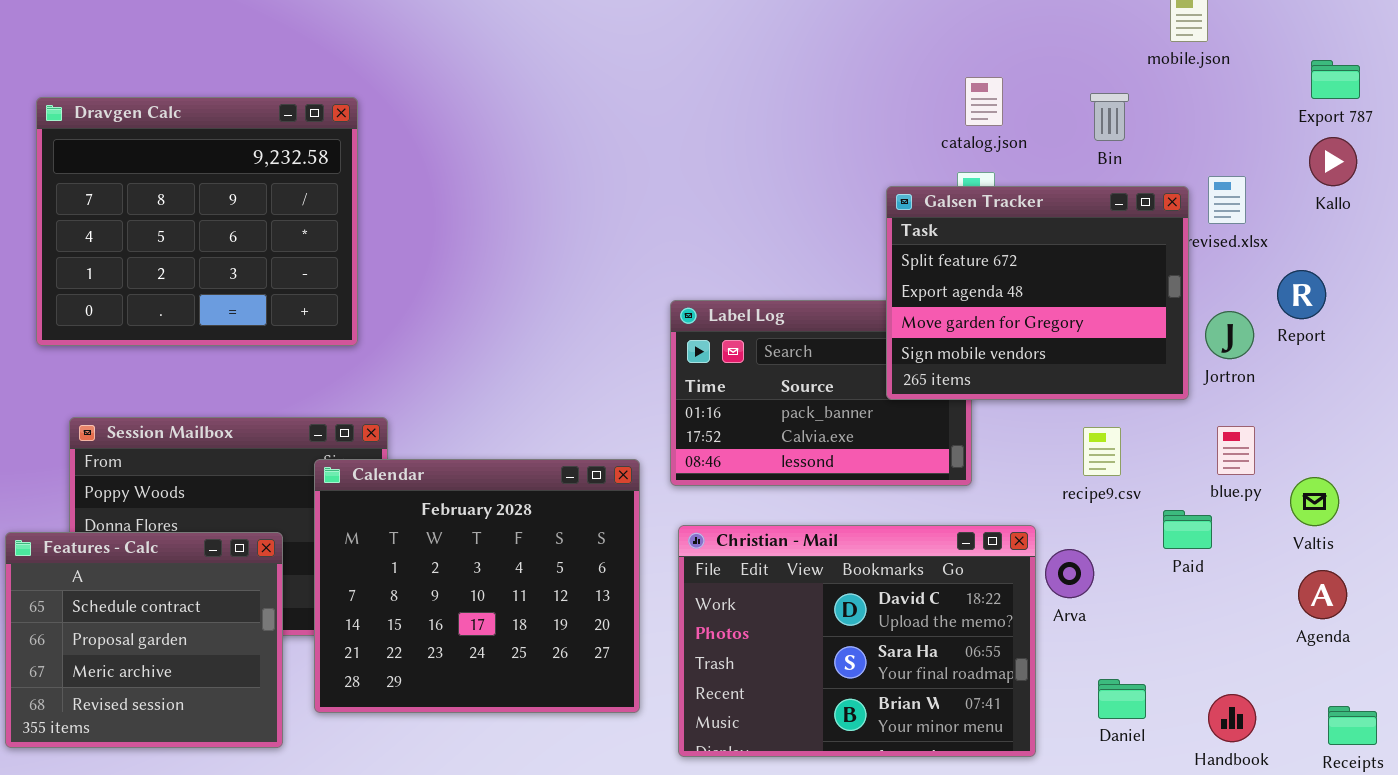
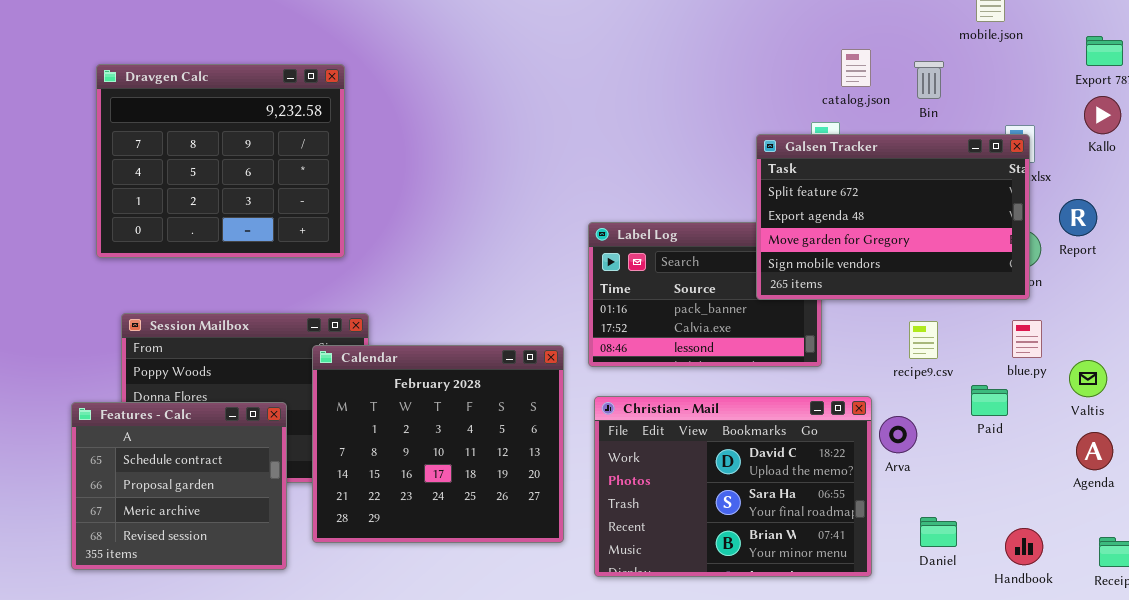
catalog.json: [965,77,1003,126] -> [841,49,871,87], moved
Galsen Tracker: [886,186,1189,400] -> [756,134,1030,300], resized

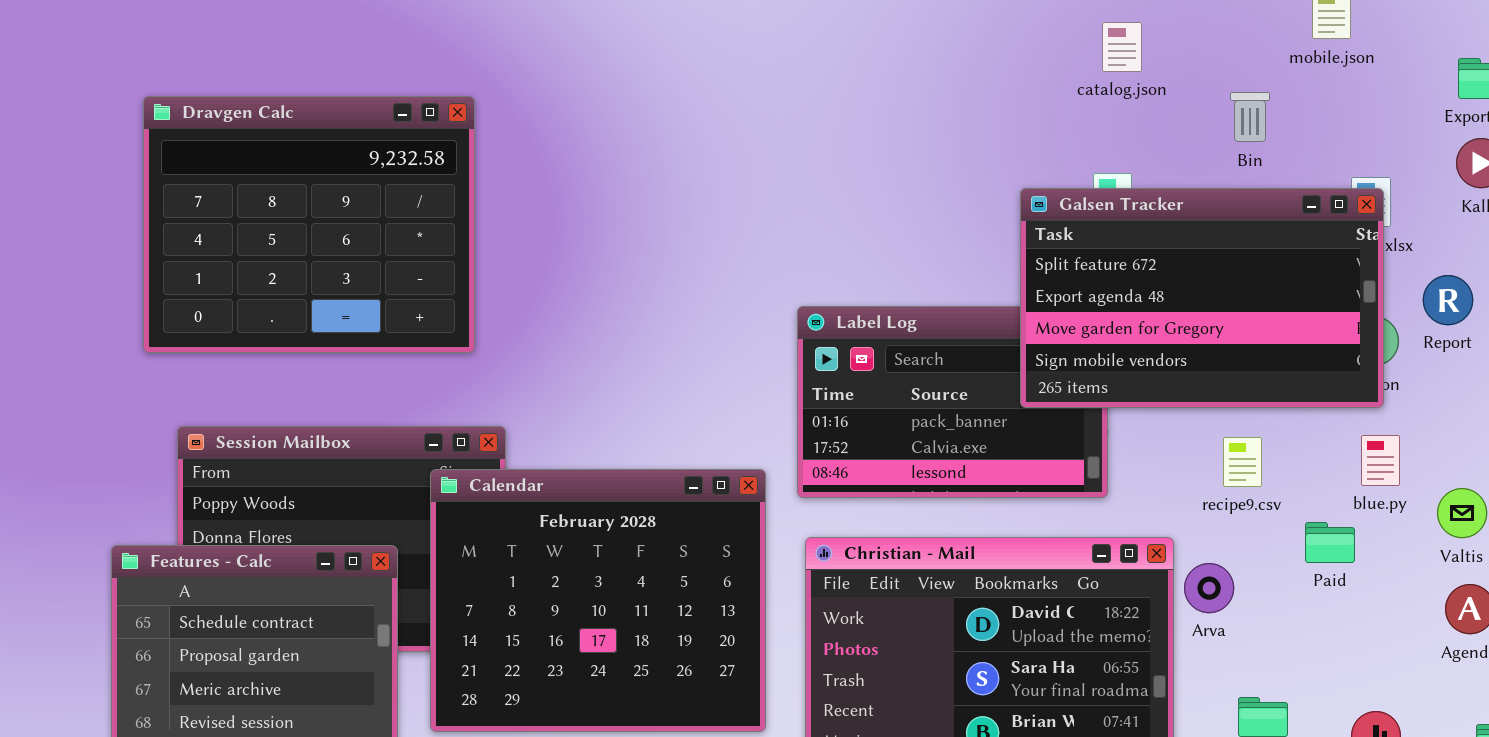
catalog.json: [841,49,871,87] -> [1102,22,1142,72], moved

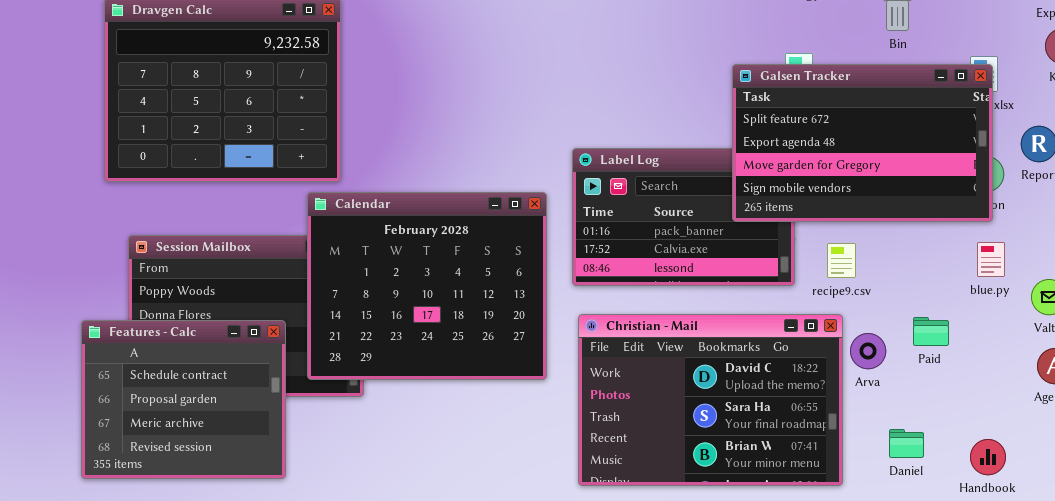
recipe9.csv: [1223,437,1262,487] -> [827,243,856,278], moved
Calendar: [430,469,766,732] -> [307,192,547,380], moved
Paid: [1305,522,1355,563] -> [913,317,949,346], moved

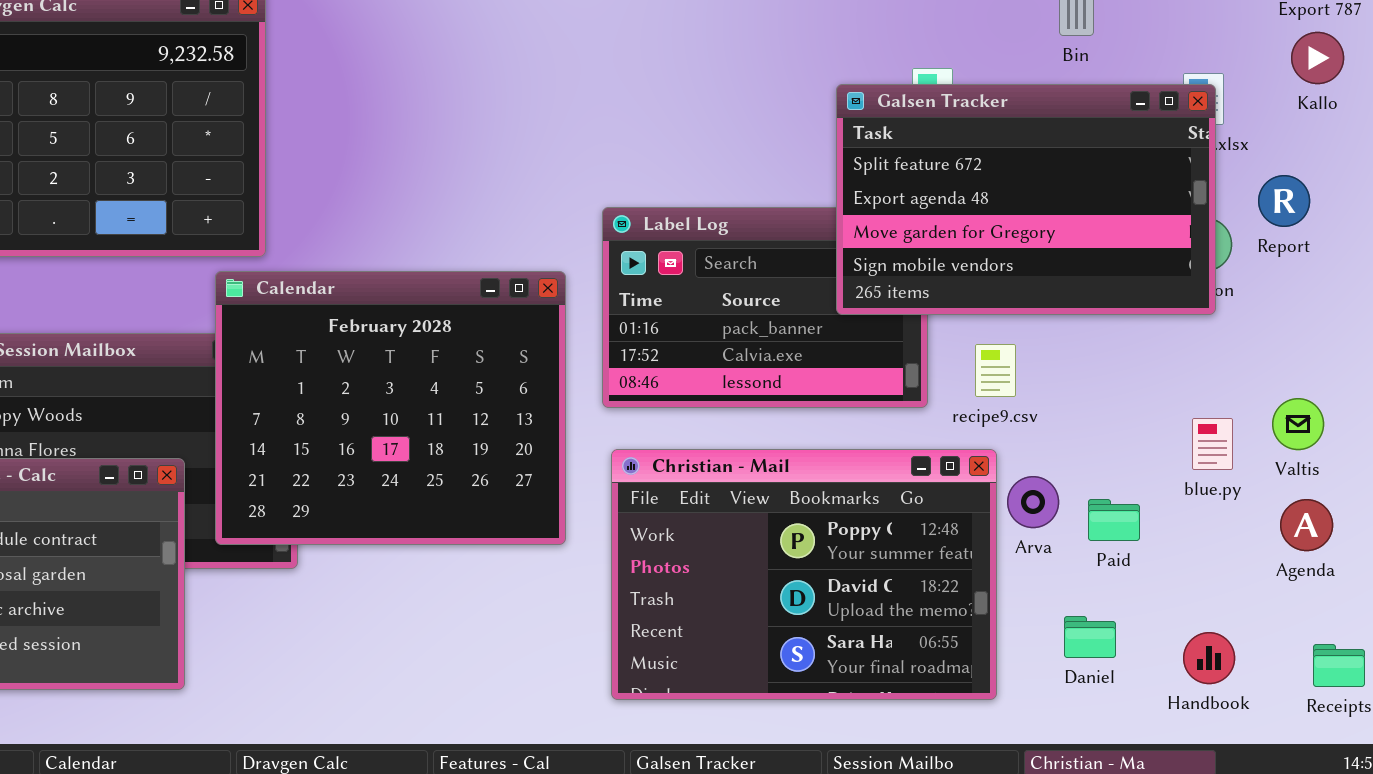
blue.py: [977,242,1005,277] -> [1192,418,1233,470], moved
Christian - Mail: [578,314,843,486] -> [611,449,997,700], scrolled up 1 row
Paid: [913,317,949,346] -> [1088,499,1140,541], moved

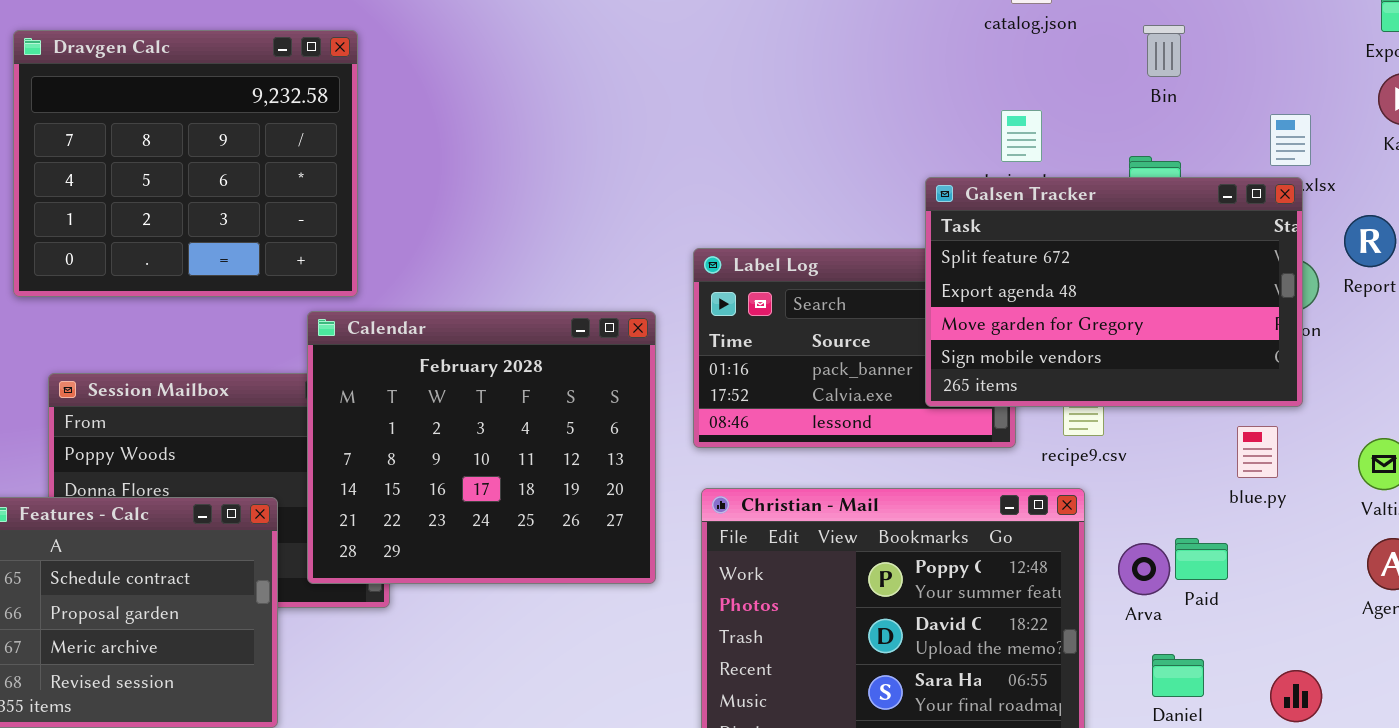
Galsen Tracker: [836,84,1216,315] -> [925,177,1303,407], moved
blue.py: [1192,418,1233,470] -> [1237,426,1278,478], moved
Arva: [1007,476,1059,528] -> [1118,543,1170,595], moved

